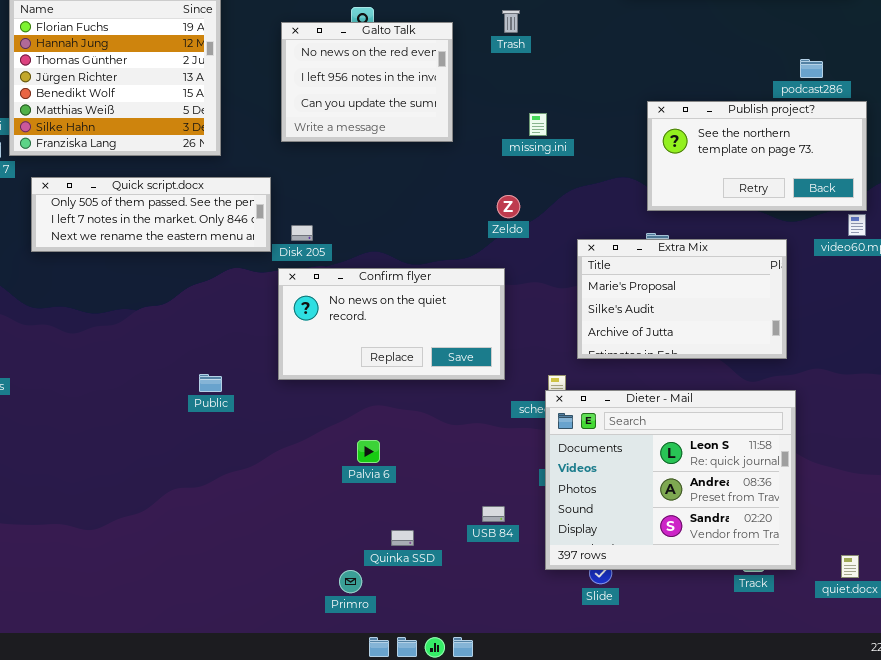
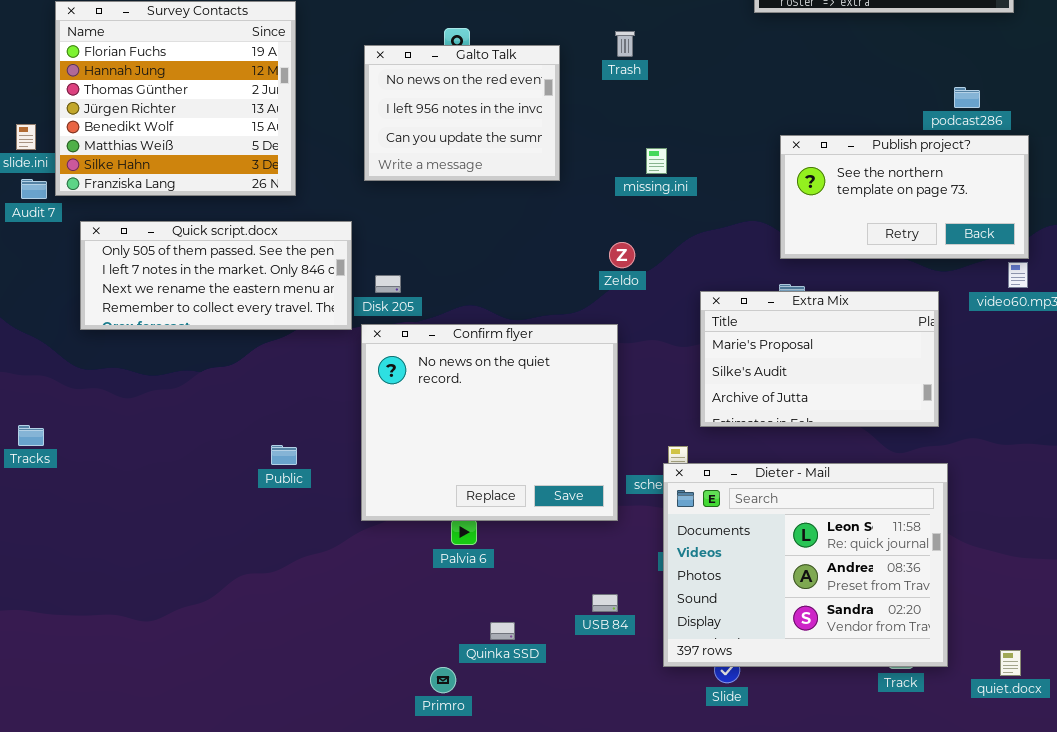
Quick script.docx: [31,177,271,252] -> [80,221,352,330], resized
Confirm flyer: [278,268,505,380] -> [361,324,618,521], resized

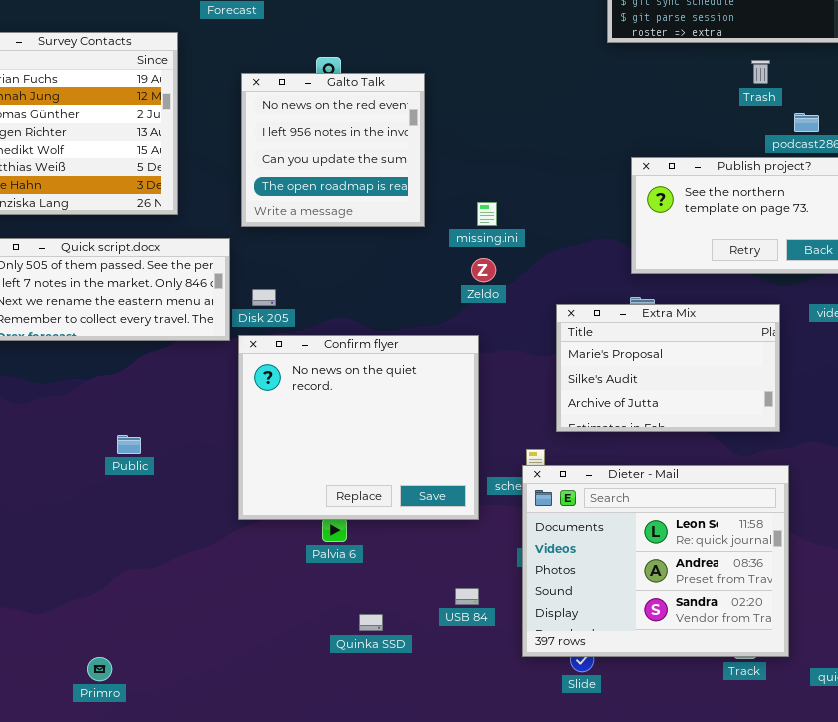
Trash: [615,31,635,57] -> [751,60,770,84], moved
Galto Talk: [364,45,560,181] -> [241,73,425,227], resized
missing.ini: [646,148,667,174] -> [477,202,497,226], moved
Public: [271,445,297,465] -> [117,435,141,454], moved
Primro: [430,667,456,693] -> [87,657,112,681], moved

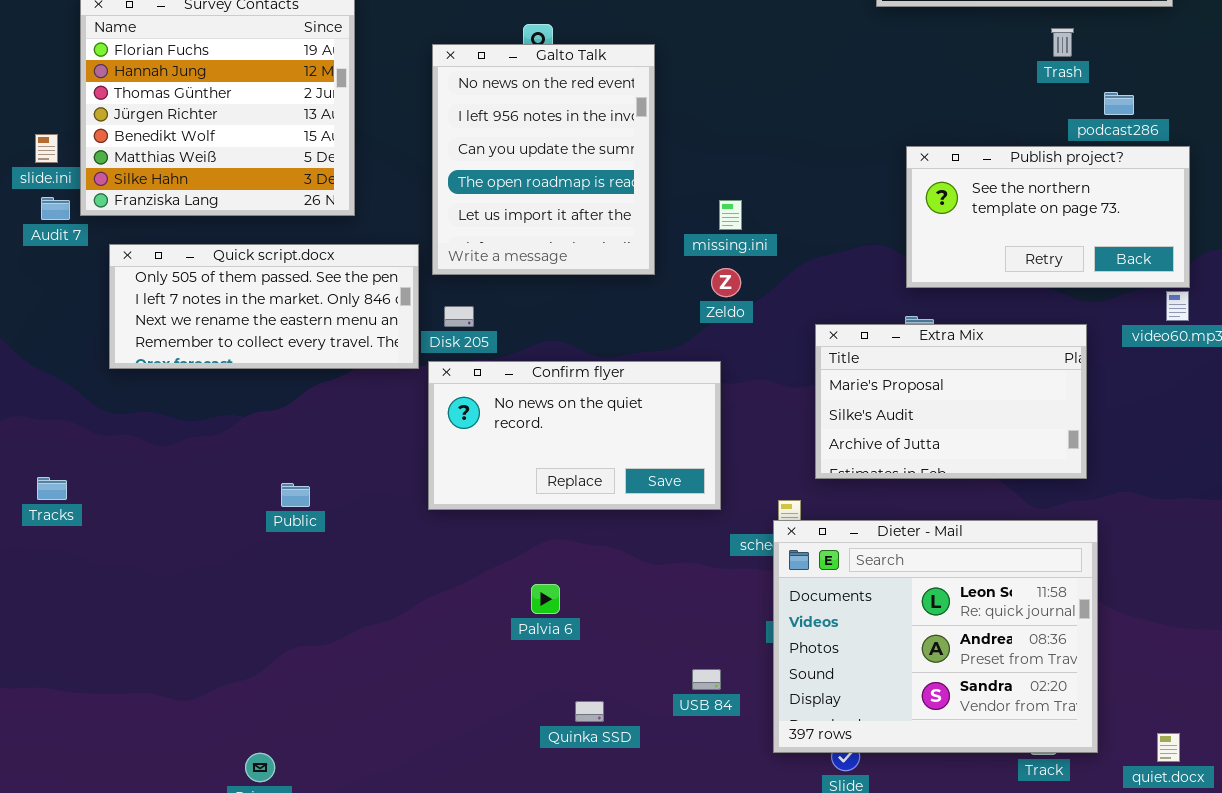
Galto Talk: [241,73,425,227] -> [432,44,655,275], resized
Confirm flyer: [238,335,479,520] -> [428,361,721,510], resized

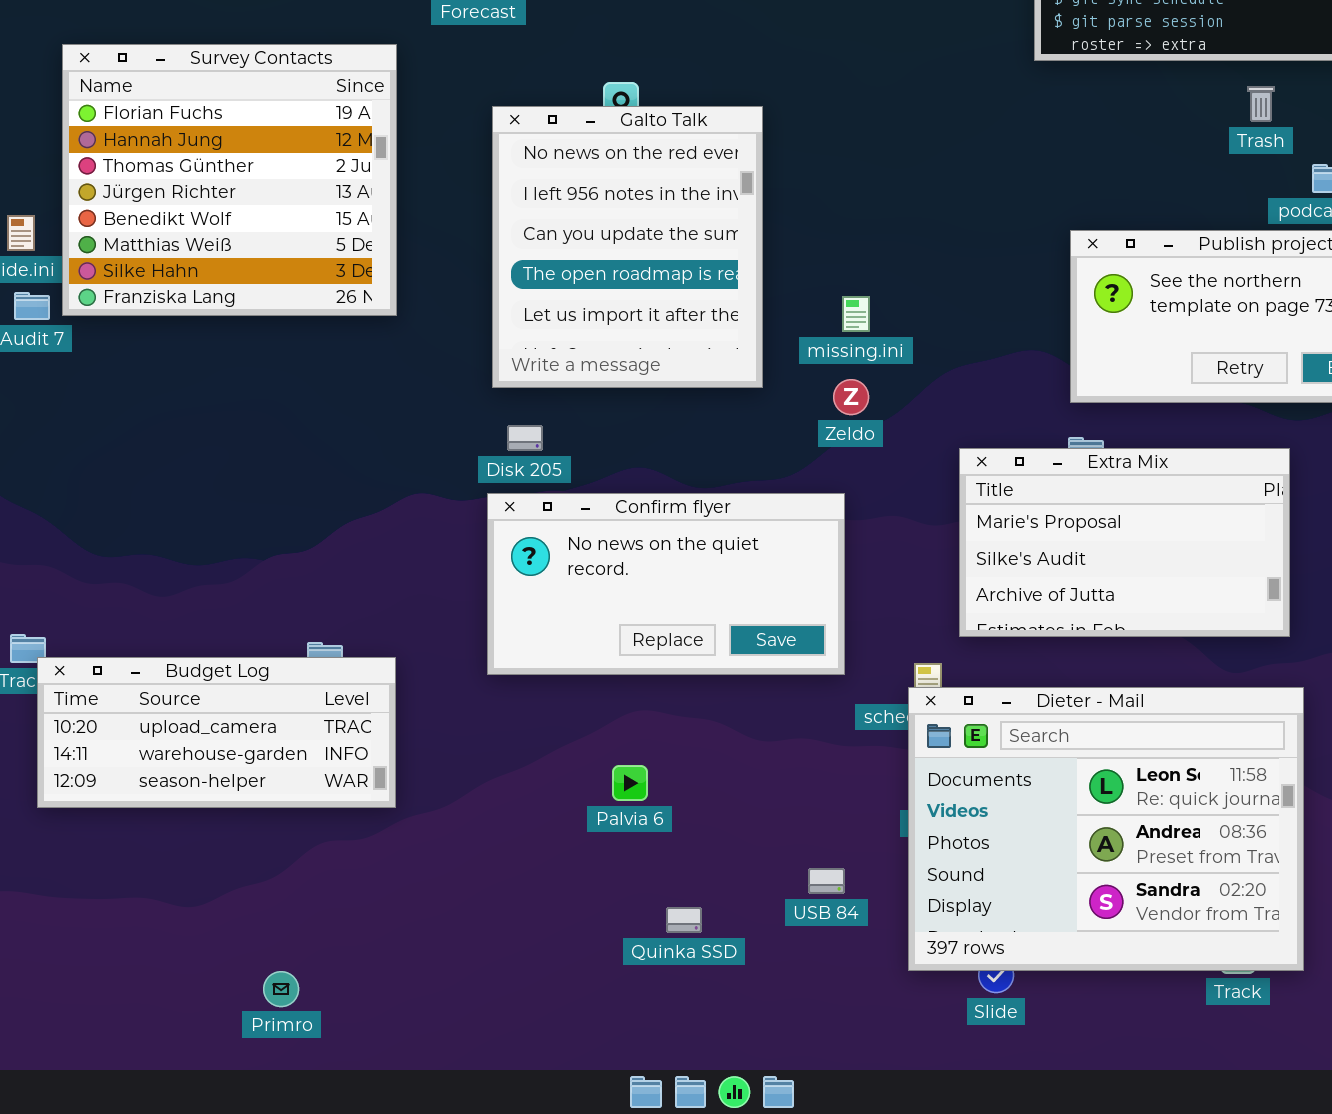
Quick script.docx: [109,244,419,369] -> none, closed
Budget Log: none -> [37,657,396,808], opened

